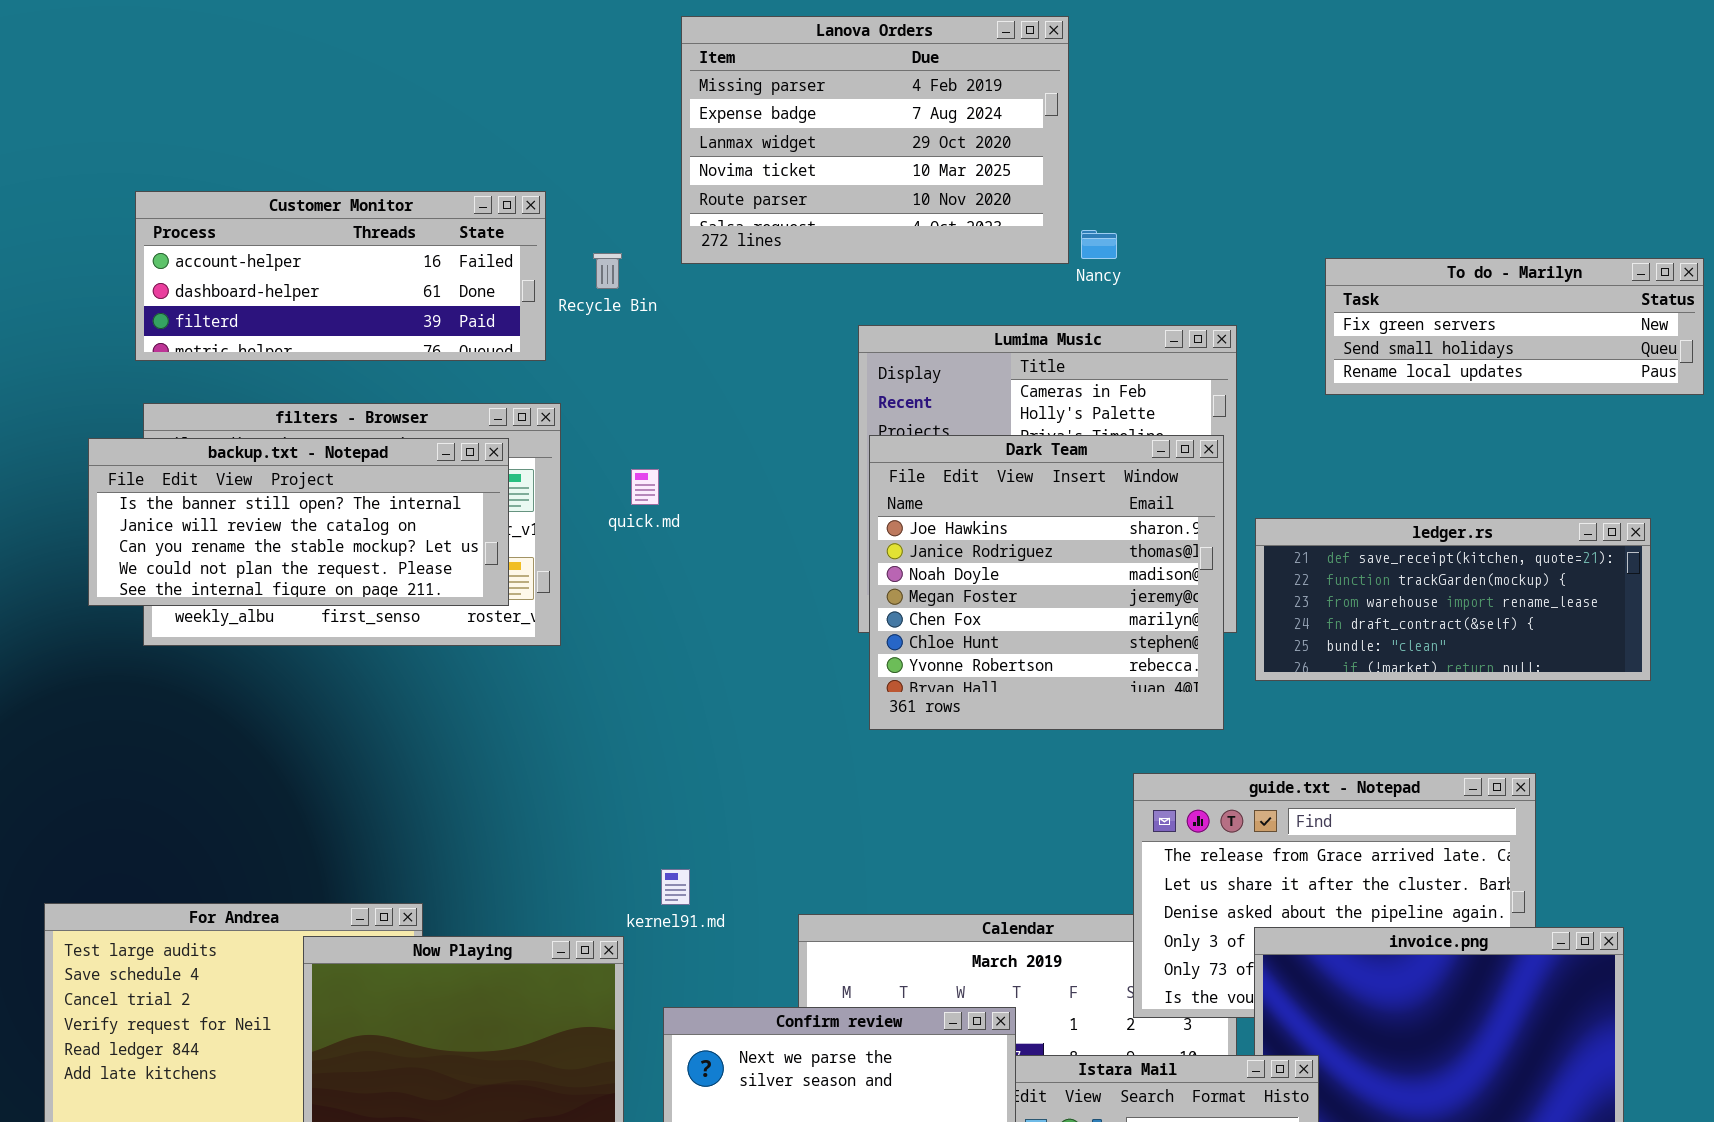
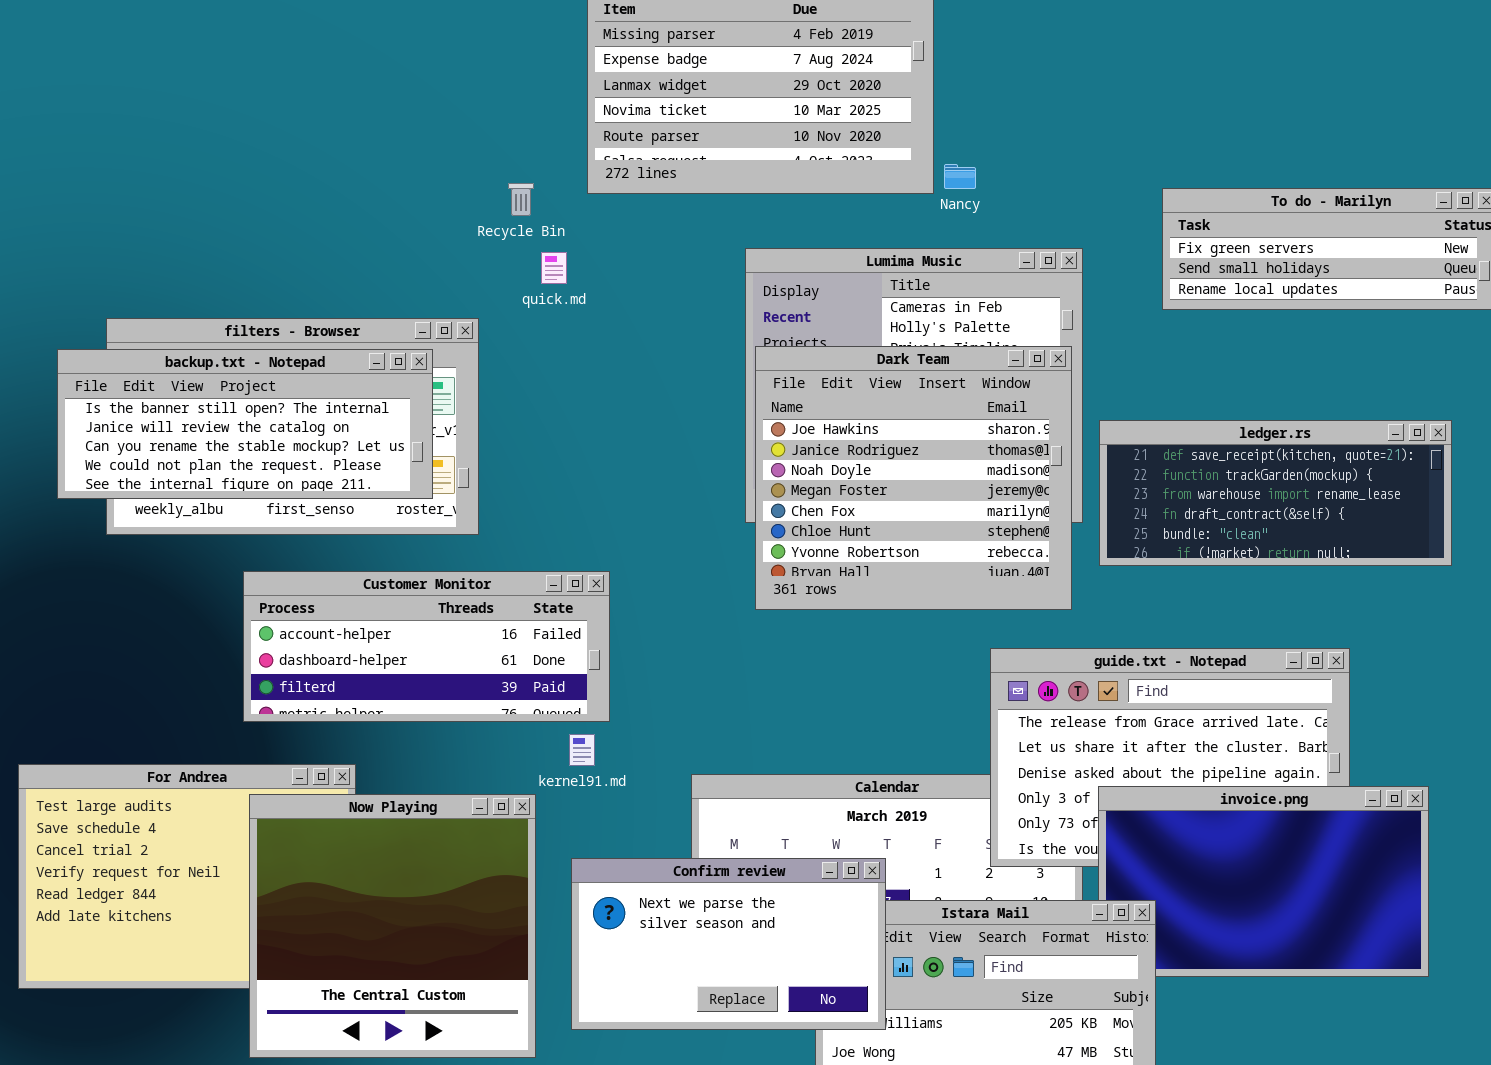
Customer Monitor: [135,191,546,361] -> [243,571,610,722], moved
quick.md: [631,469,659,505] -> [541,252,567,284], moved

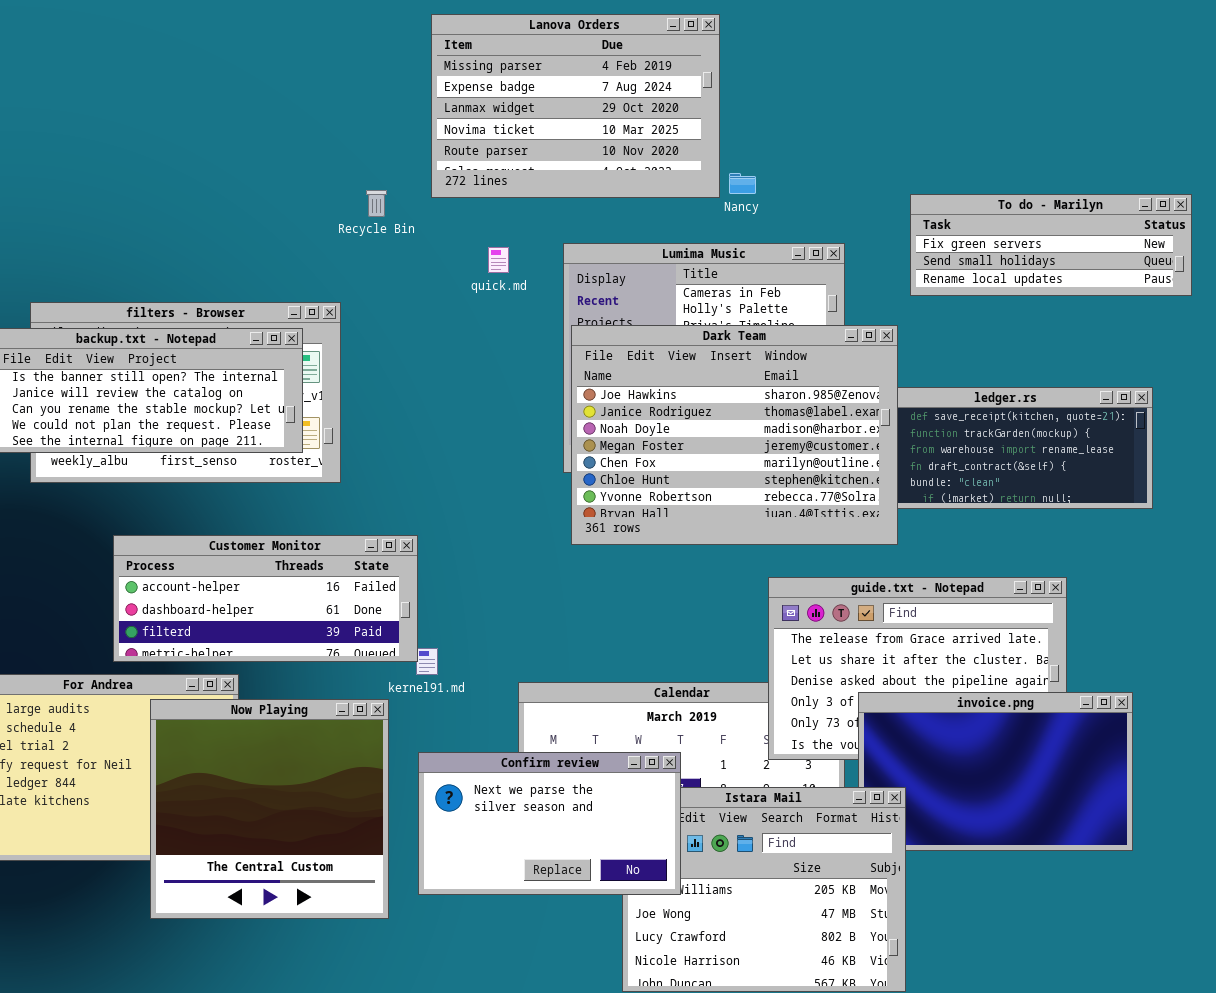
quick.md: [541,252,567,284] -> [488,247,509,273], moved
Dark Team: [755,346,1072,610] -> [571,325,898,545], resized
Customer Monitor: [243,571,610,722] -> [113,535,418,662], moved

